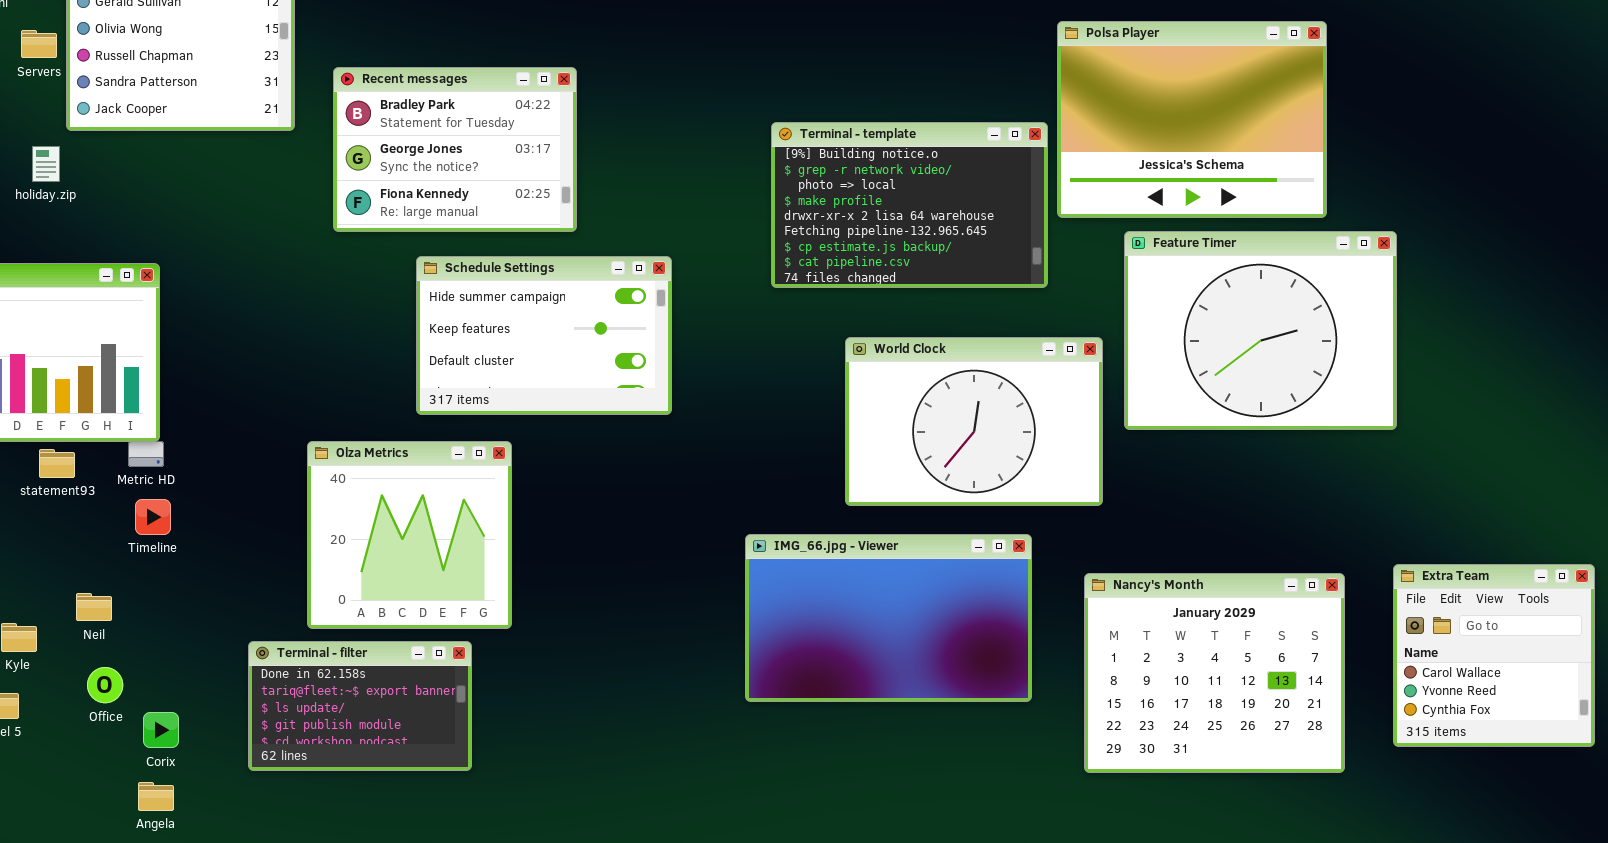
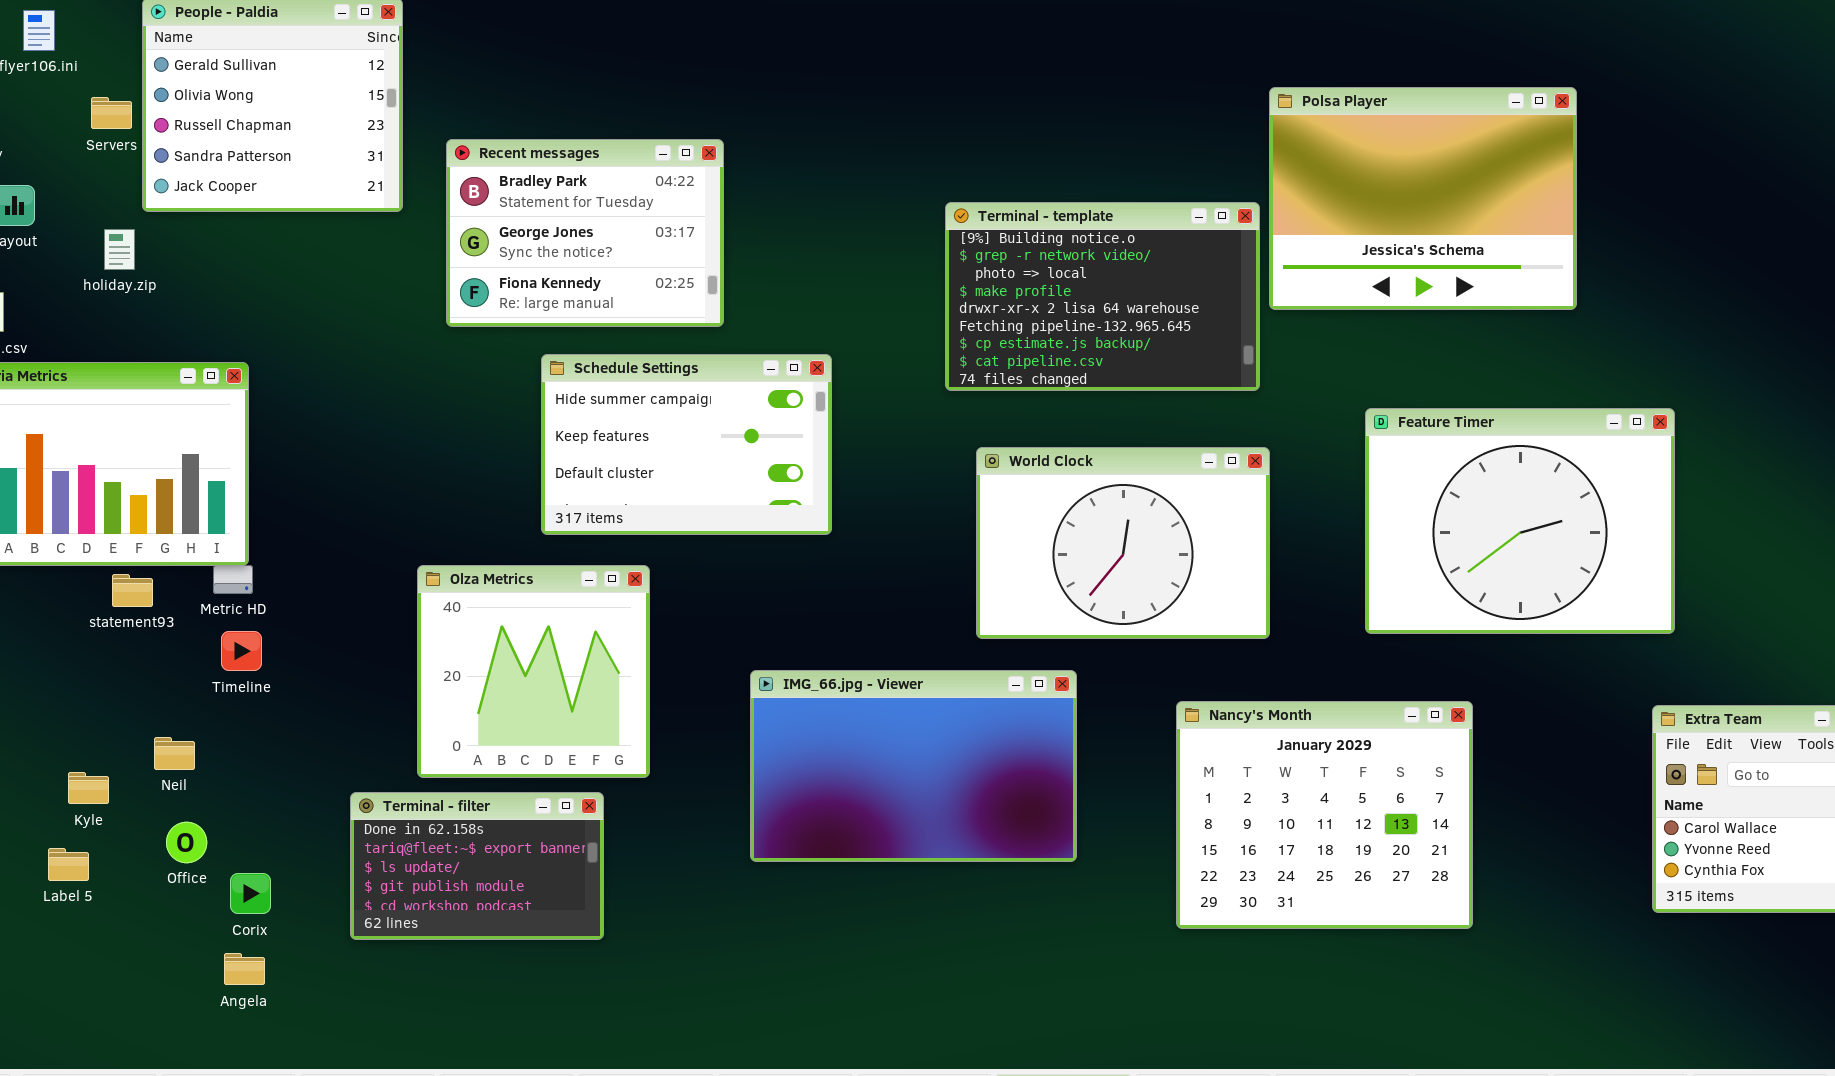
Feature Timer: [1124,231,1397,430] -> [1365,408,1675,634], moved
World Clock: [845,337,1103,506] -> [976,447,1270,639], moved
IMG_66.jpg - Viewer: [745,534,1032,702] -> [750,670,1077,862], moved
Nancy's Month: [1084,573,1345,773] -> [1176,701,1473,929], moved

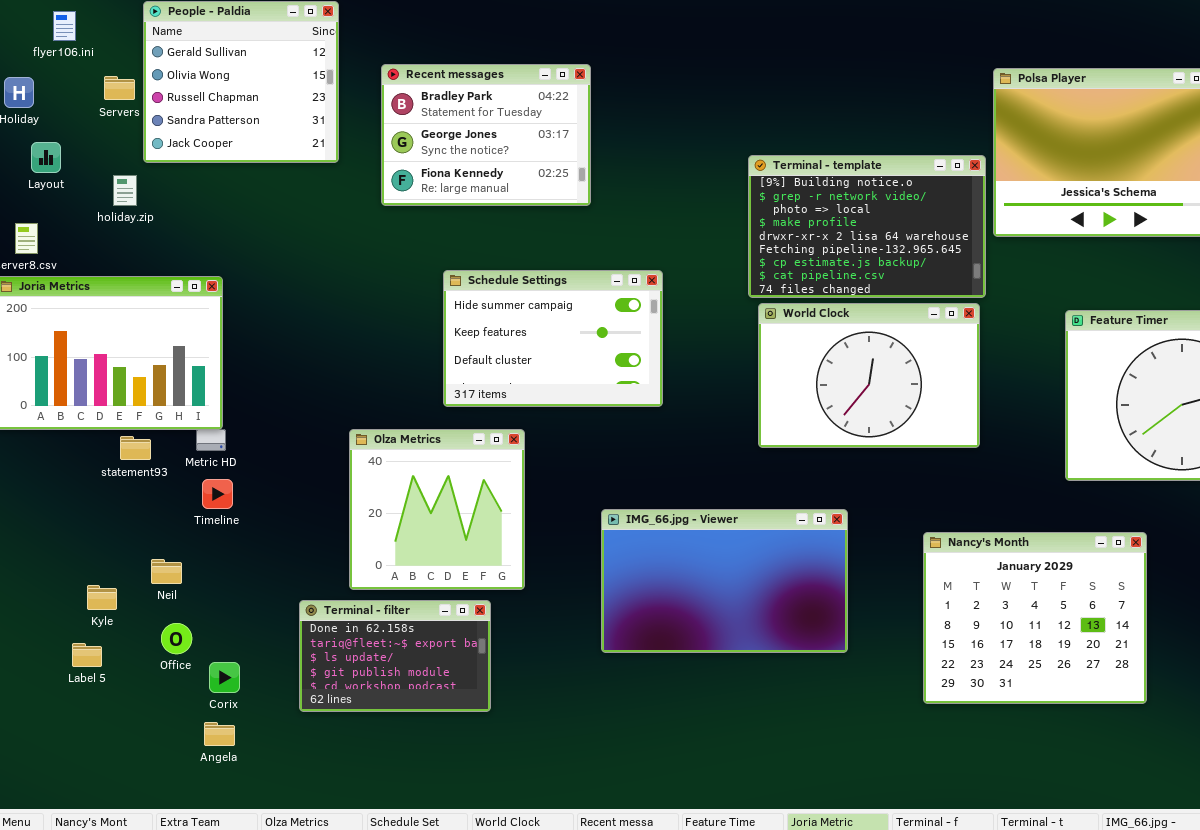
Recent messages: [446,139,724,327] -> [381,64,591,206], moved
World Clock: [976,447,1270,639] -> [758,303,980,448], moved

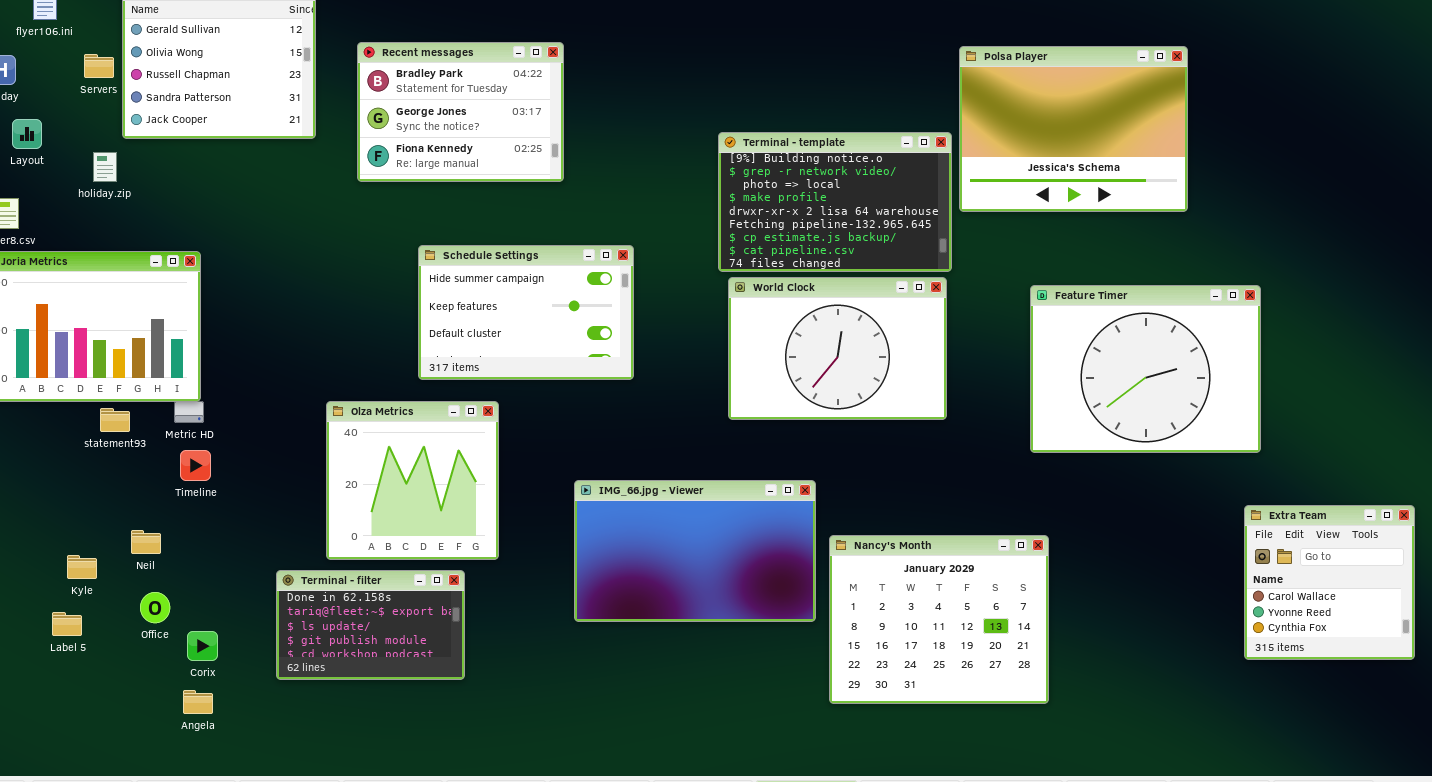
Nancy's Month: [923,532,1147,704] -> [829,535,1049,704], moved

